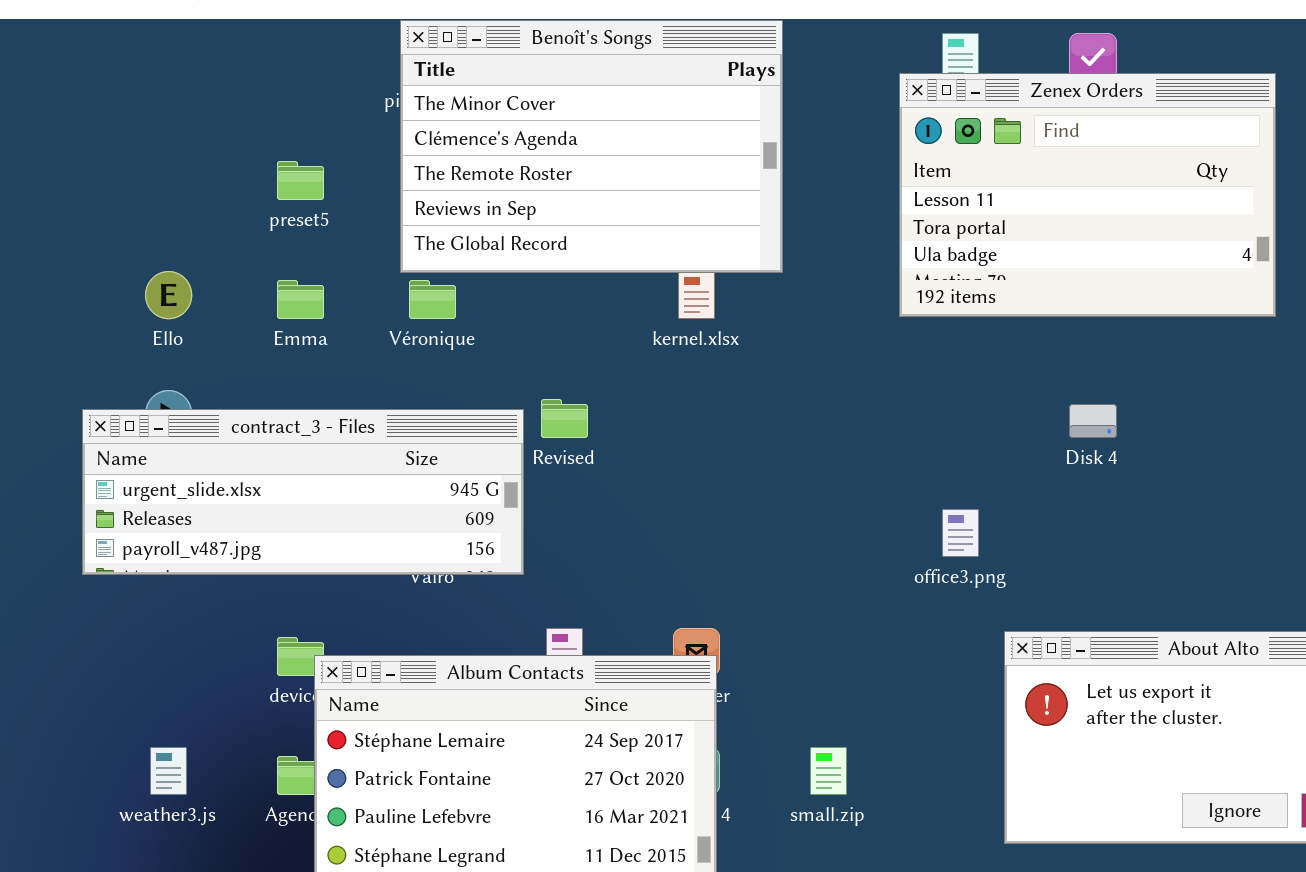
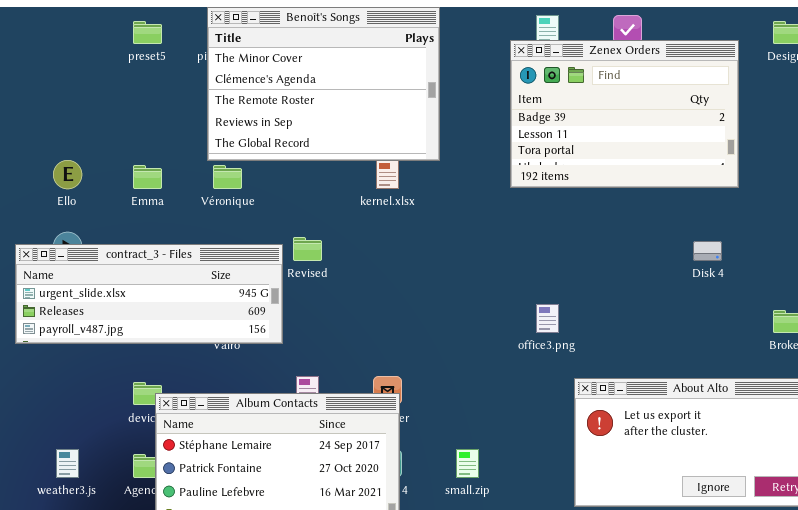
Zenex Orders: [899,73,1276,317] -> [510,40,739,188], scrolled up 1 row
preset5: [277,161,324,200] -> [133,21,162,44], moved
Disk 4: [1069,404,1117,438] -> [693,241,722,261], moved

